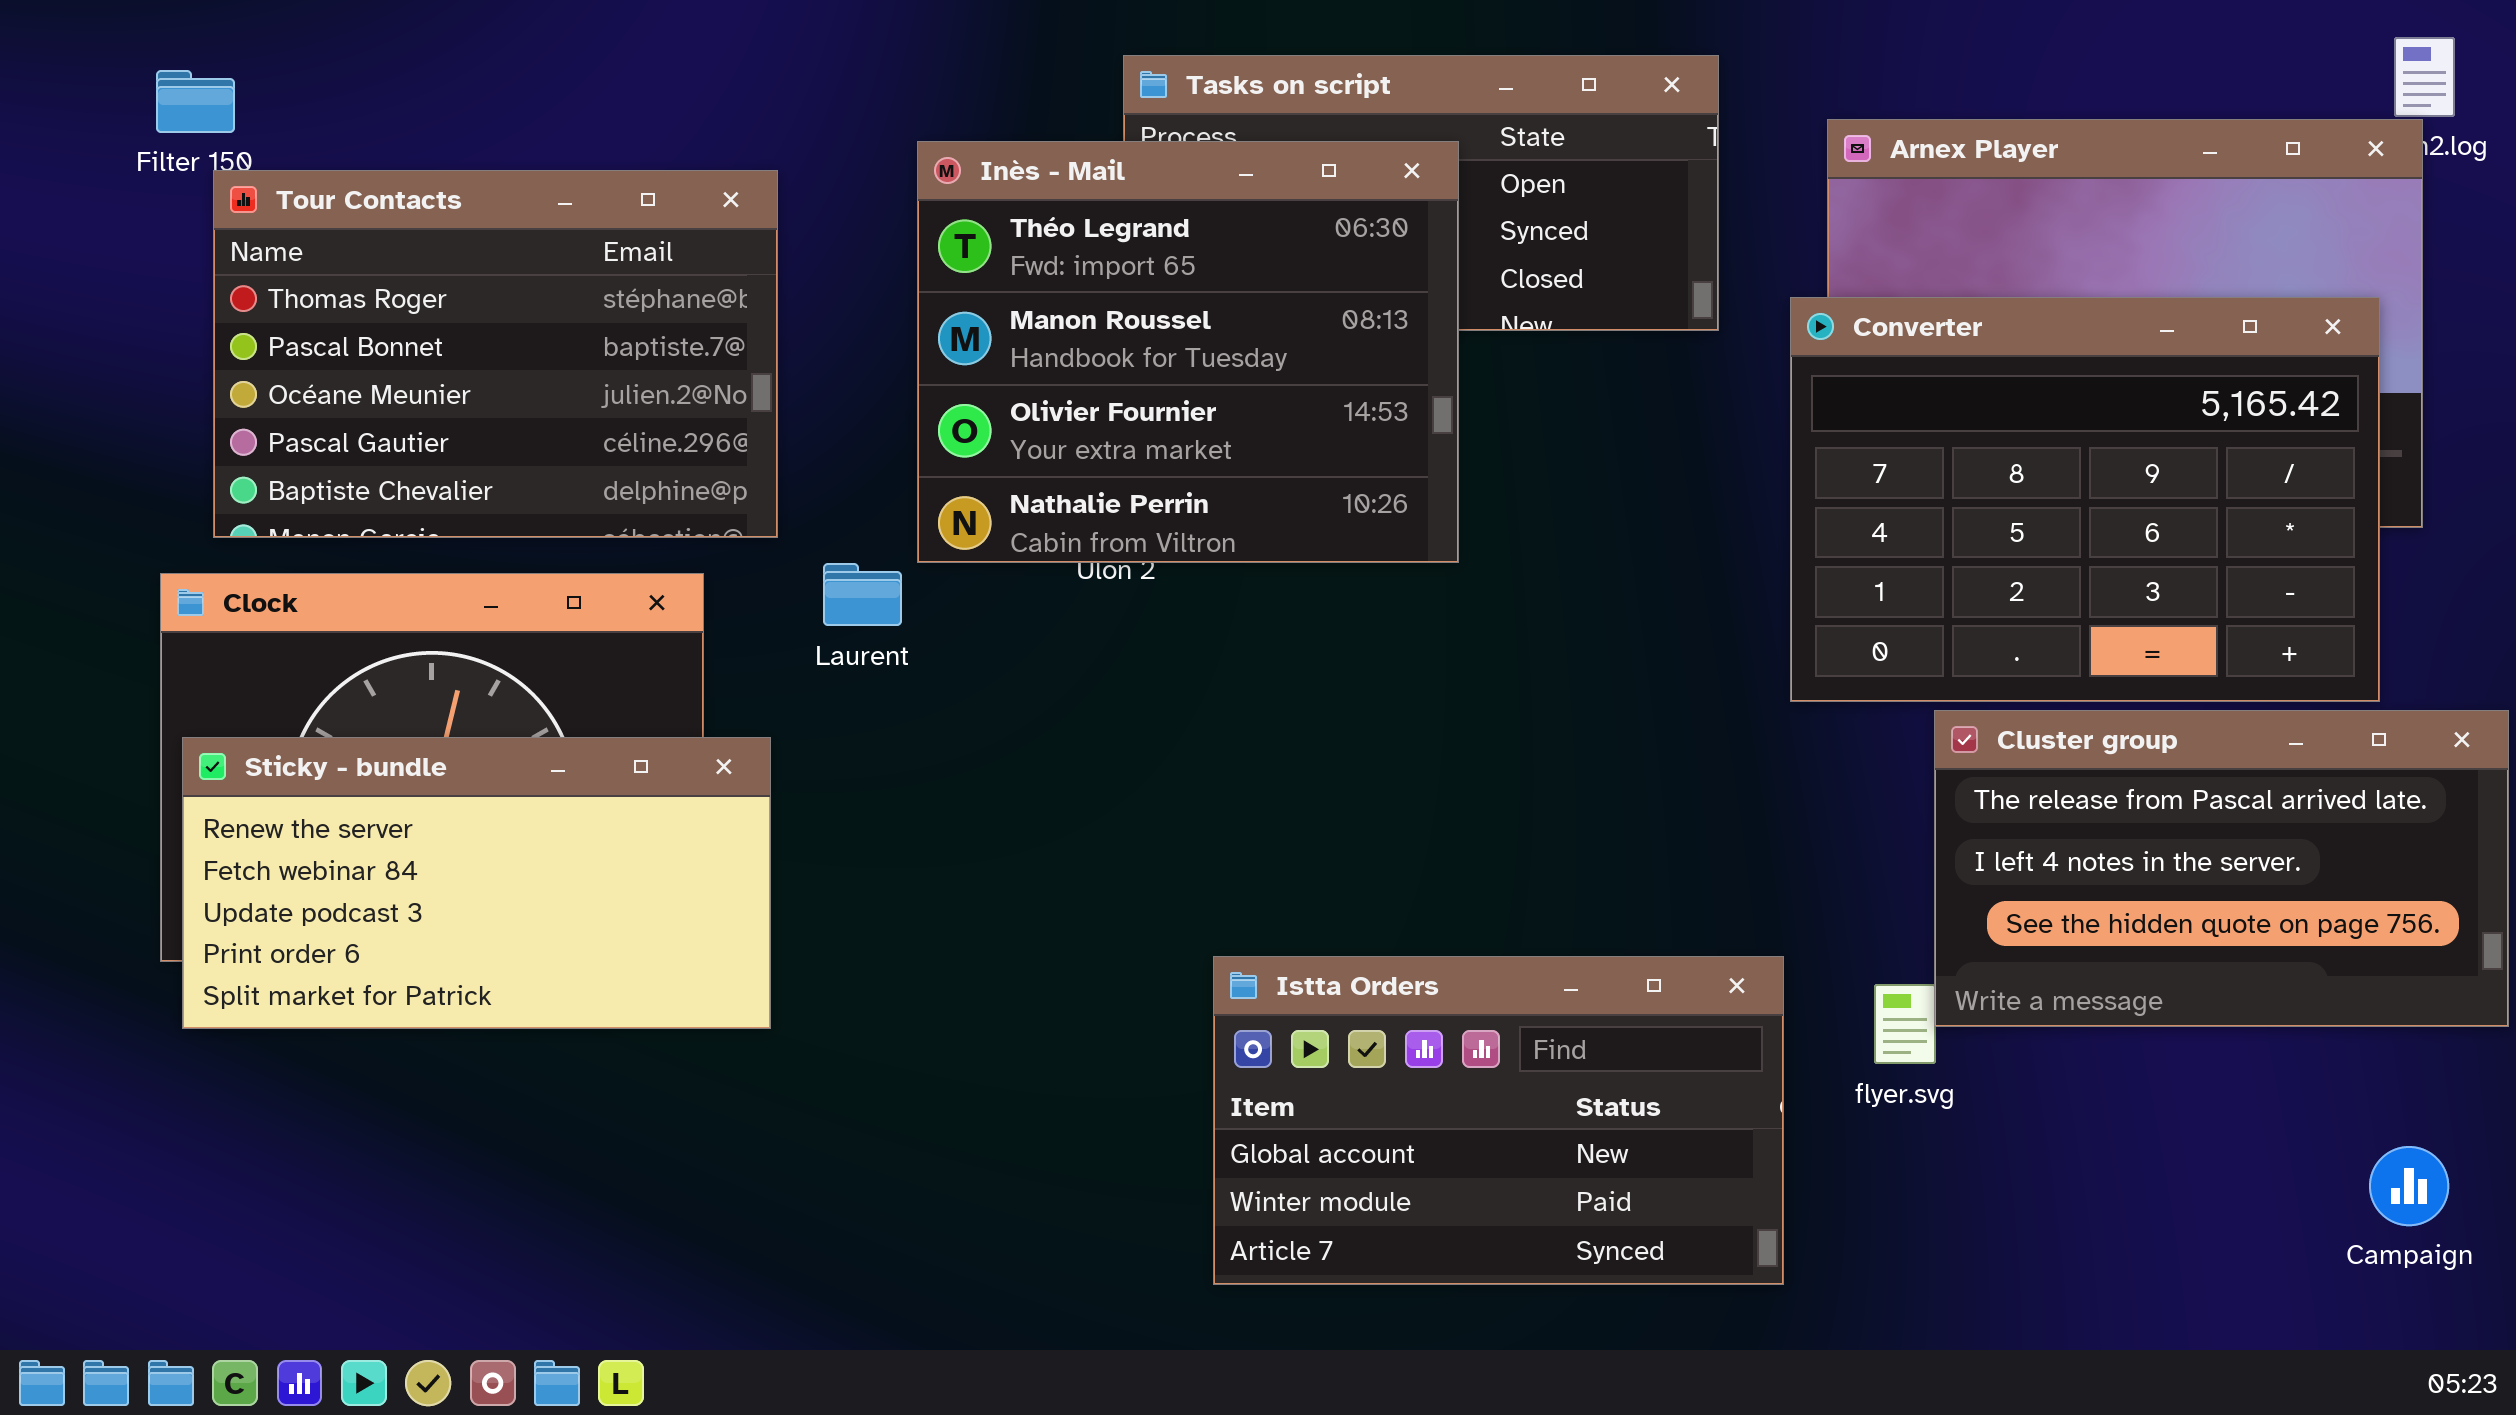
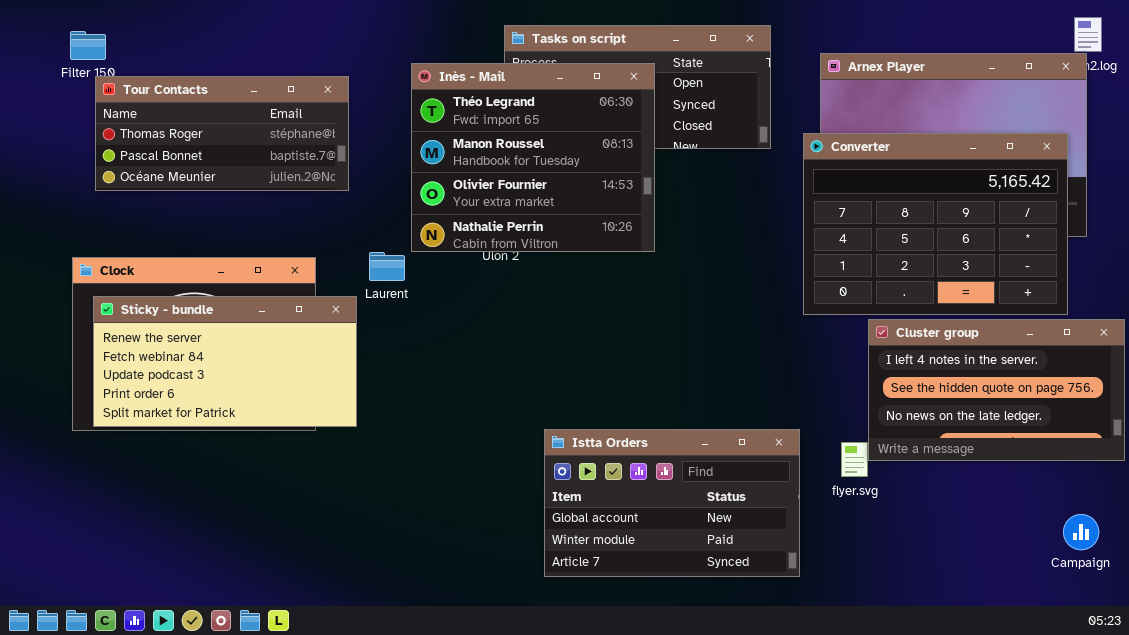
Tour Contacts: [213,170,778,538] -> [95,76,349,191], resized
Cluster group: [1934,710,2509,1027] -> [868,319,1125,461], scrolled down 1 row
Sticky - bundle: [182,737,771,1029] -> [93,296,357,427], moved

